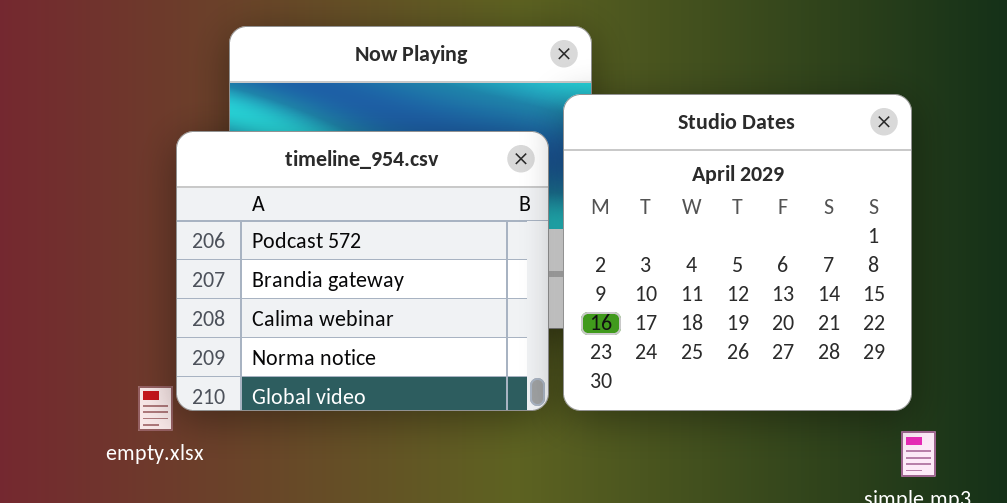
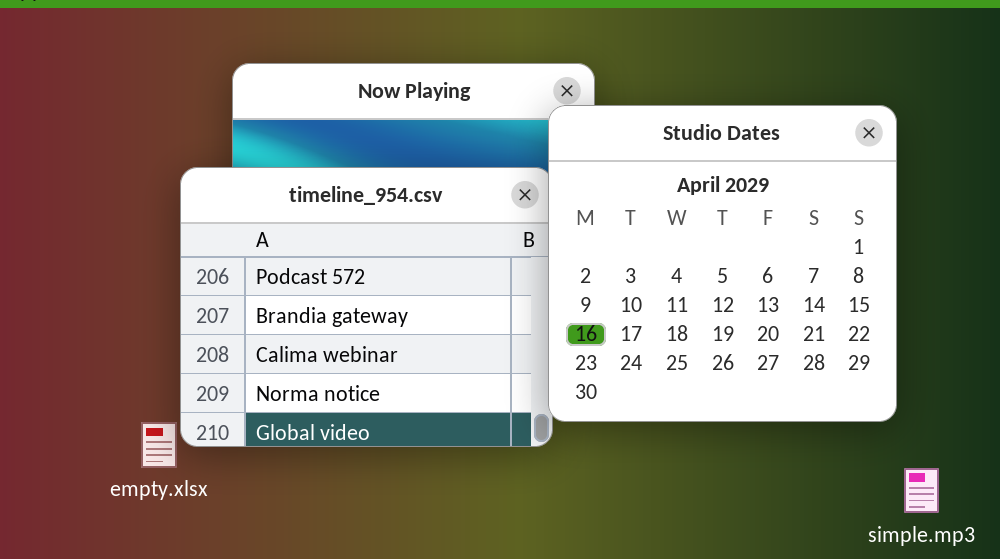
Studio Dates: [563,94,912,411] -> [548,105,897,422], moved

